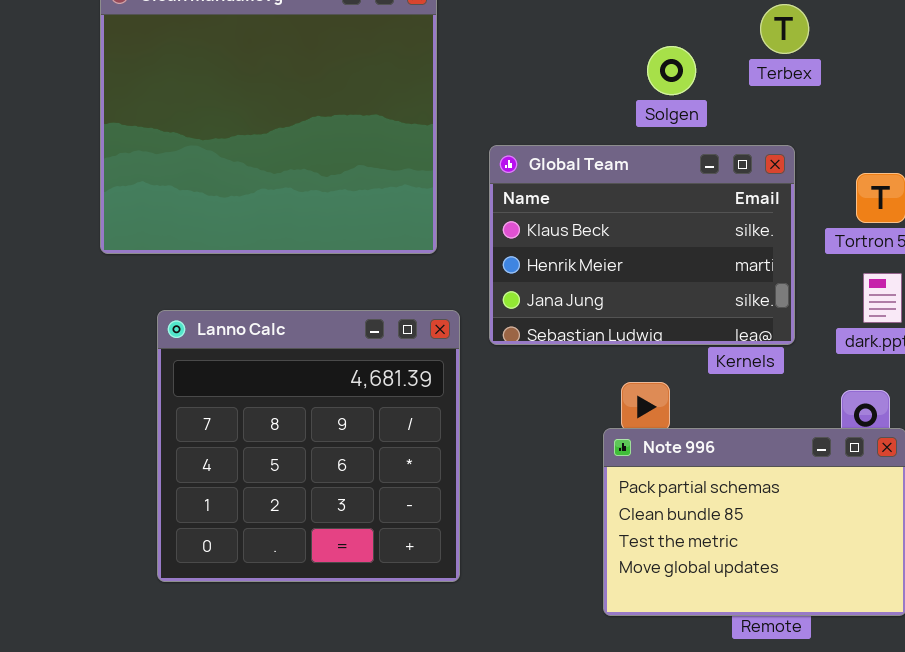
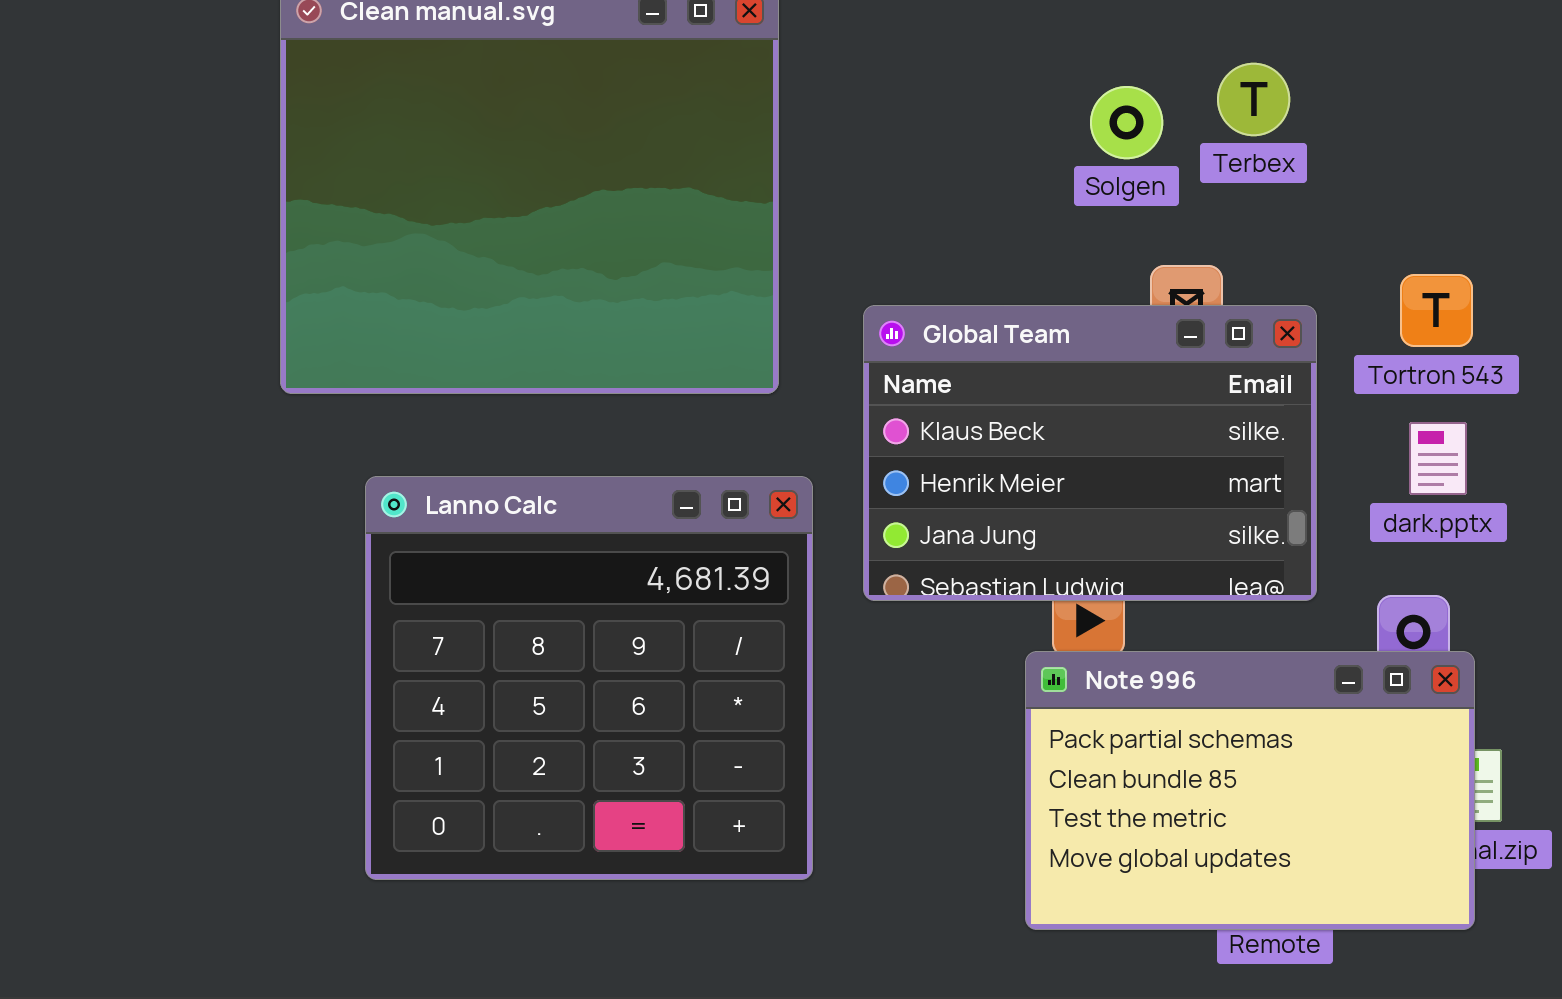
Terbex: [760,4,809,54] -> [1217,63,1290,136], moved
Global Team: [489,145,795,345] -> [863,305,1317,601], moved

